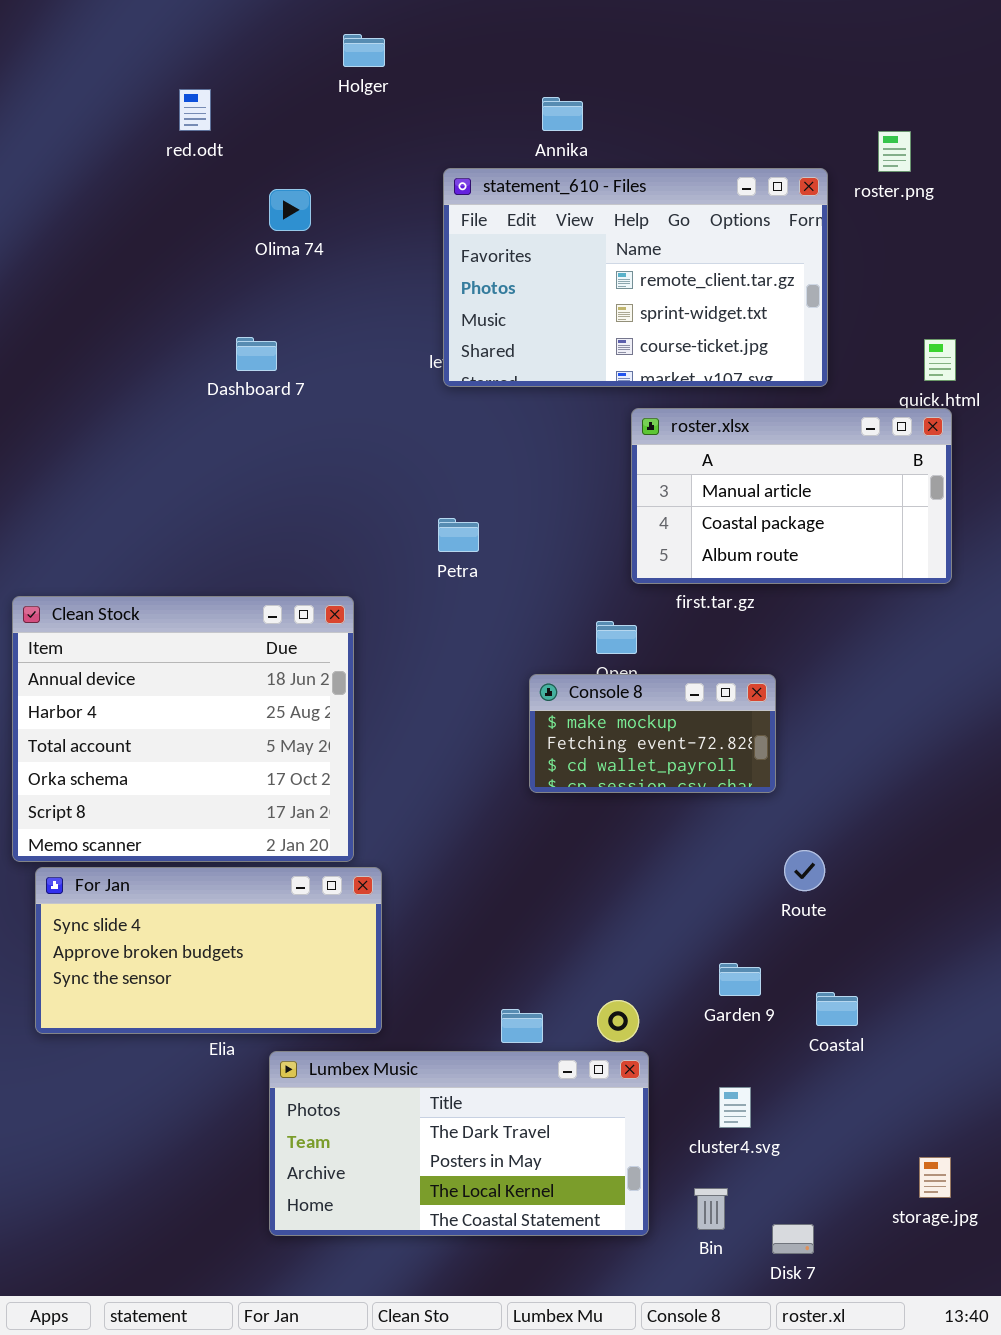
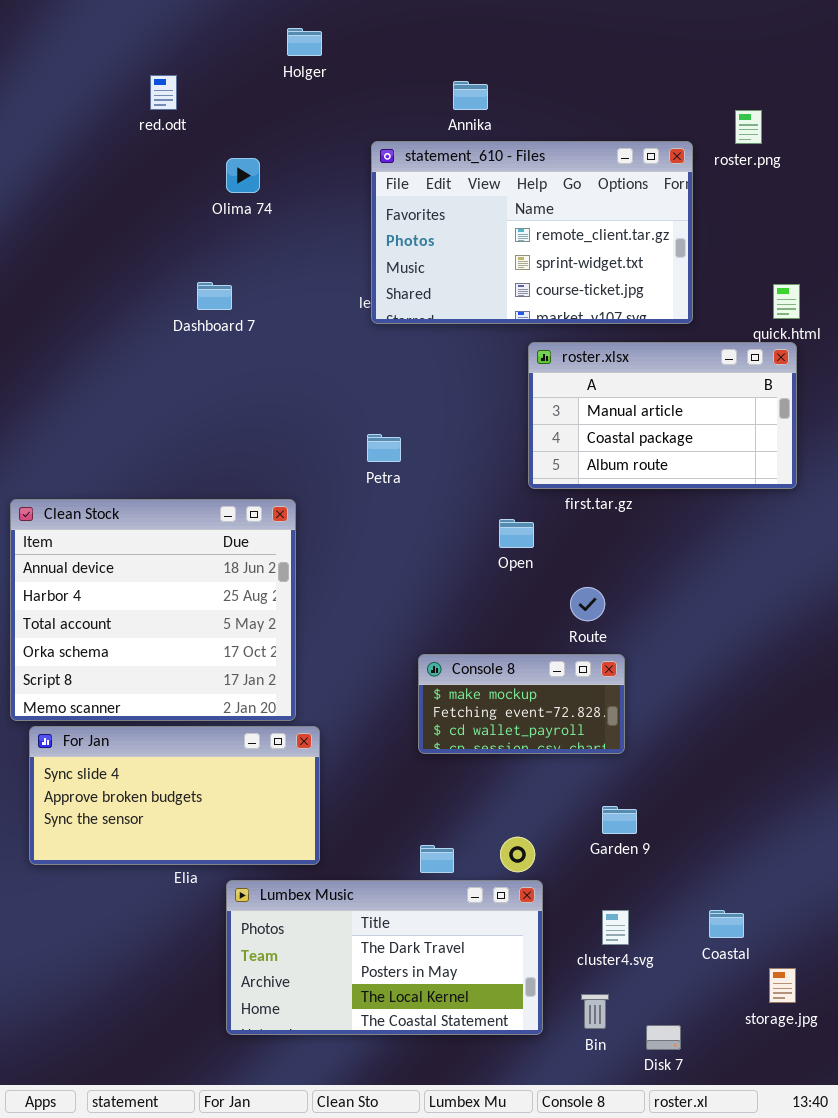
Console 8: [529,674,776,793] -> [418,654,625,754], moved
Route: [784,850,825,891] -> [570,587,605,621], moved
Coastal: [816,992,858,1026] -> [709,910,744,938], moved

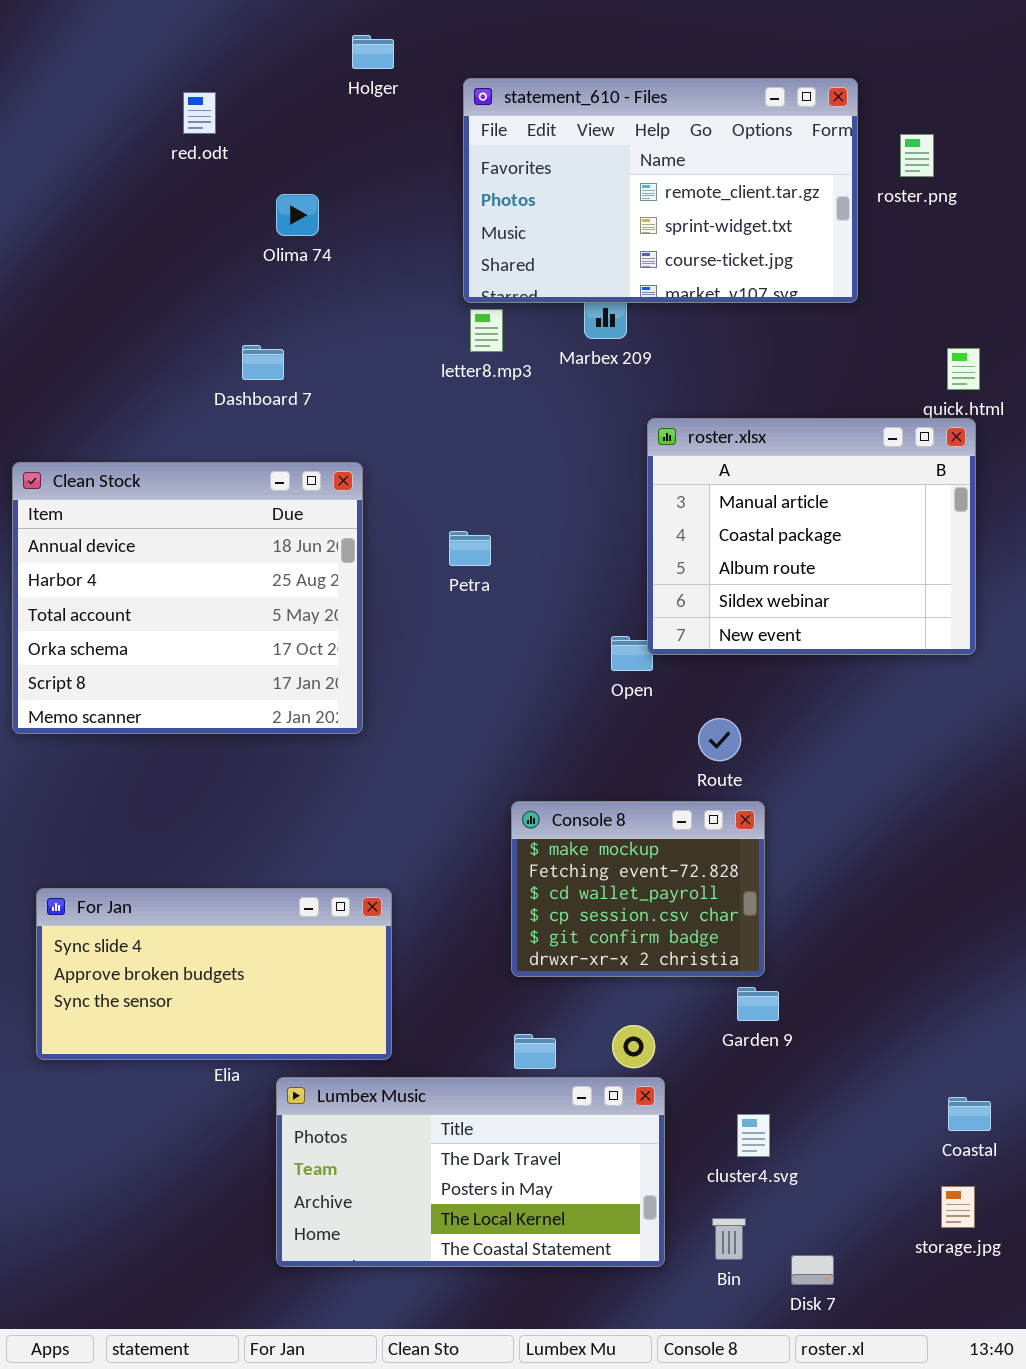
statement_610 - Files: [371,141,693,324] -> [463,78,858,303], moved
roster.xlsx: [528,342,797,489] -> [647,418,976,655], resized
Clean Stock: [10,499,296,721] -> [12,462,363,734], moved
Console 8: [418,654,625,754] -> [511,801,765,977], resized
Coastal: [709,910,744,938] -> [948,1097,991,1131], moved

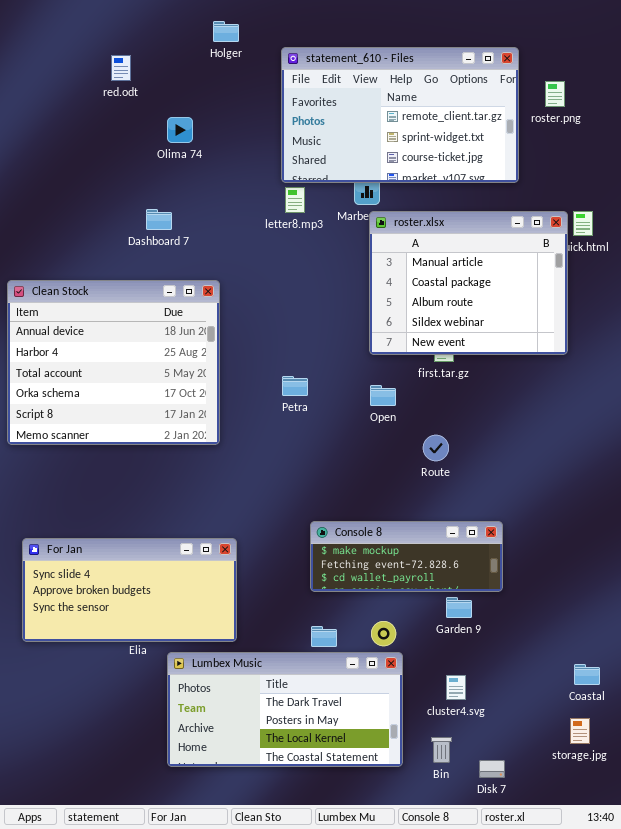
roster.xlsx: [647,418,976,655] -> [369,211,568,355], moved
Petra: [449,531,491,566] -> [282,376,308,396], moved
Console 8: [511,801,765,977] -> [310,521,503,592], resized

